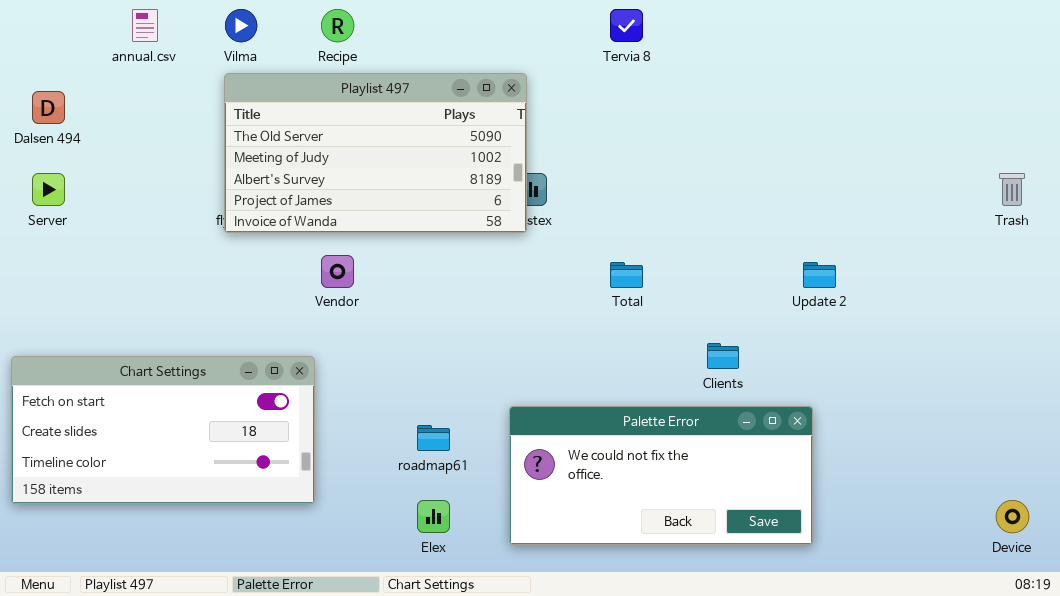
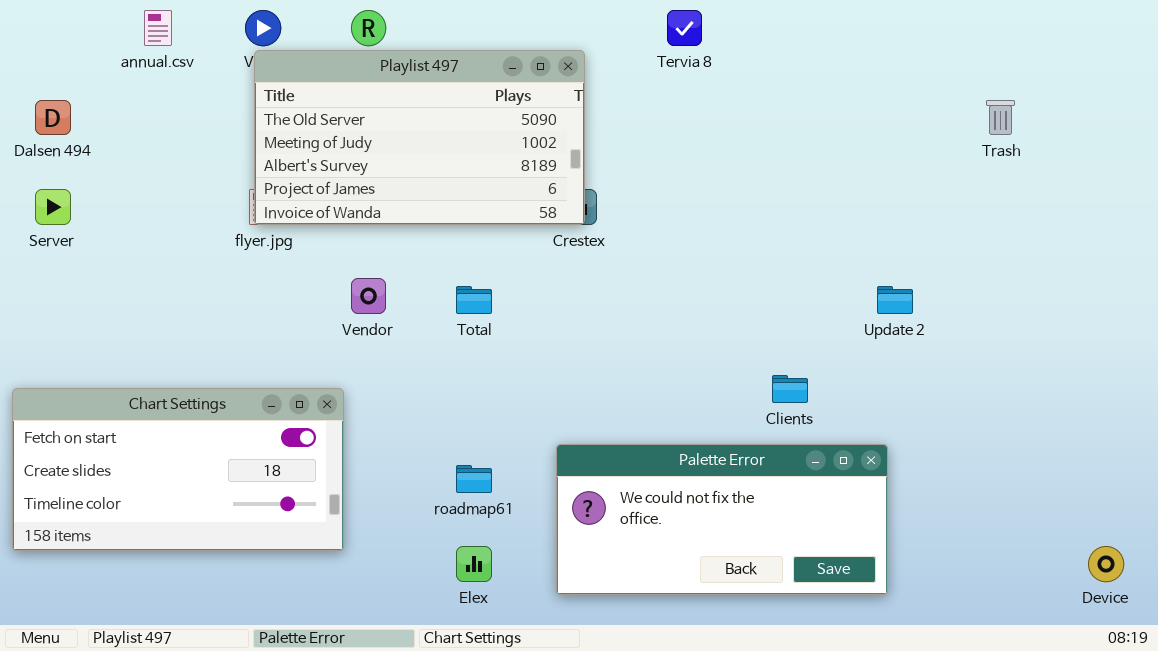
Playlist 497: [224,73,527,233] -> [254,50,585,225], moved
Trash: [999,173,1025,206] -> [986,100,1015,135], moved
Total: [610,262,643,288] -> [456,286,492,314], moved

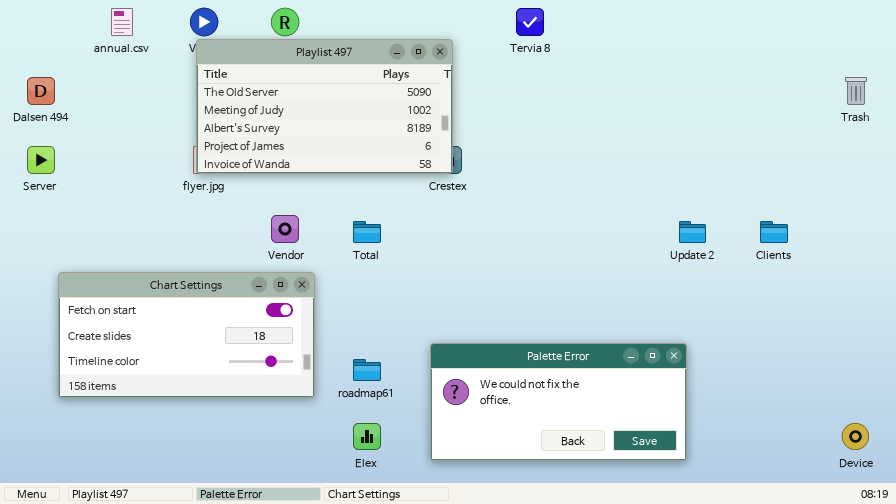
Trash: [986,100,1015,135] -> [845,77,867,105], moved
Clients: [772,375,808,403] -> [760,221,788,243], moved
Chart Settings: [12,388,344,551] -> [58,272,315,398], moved

